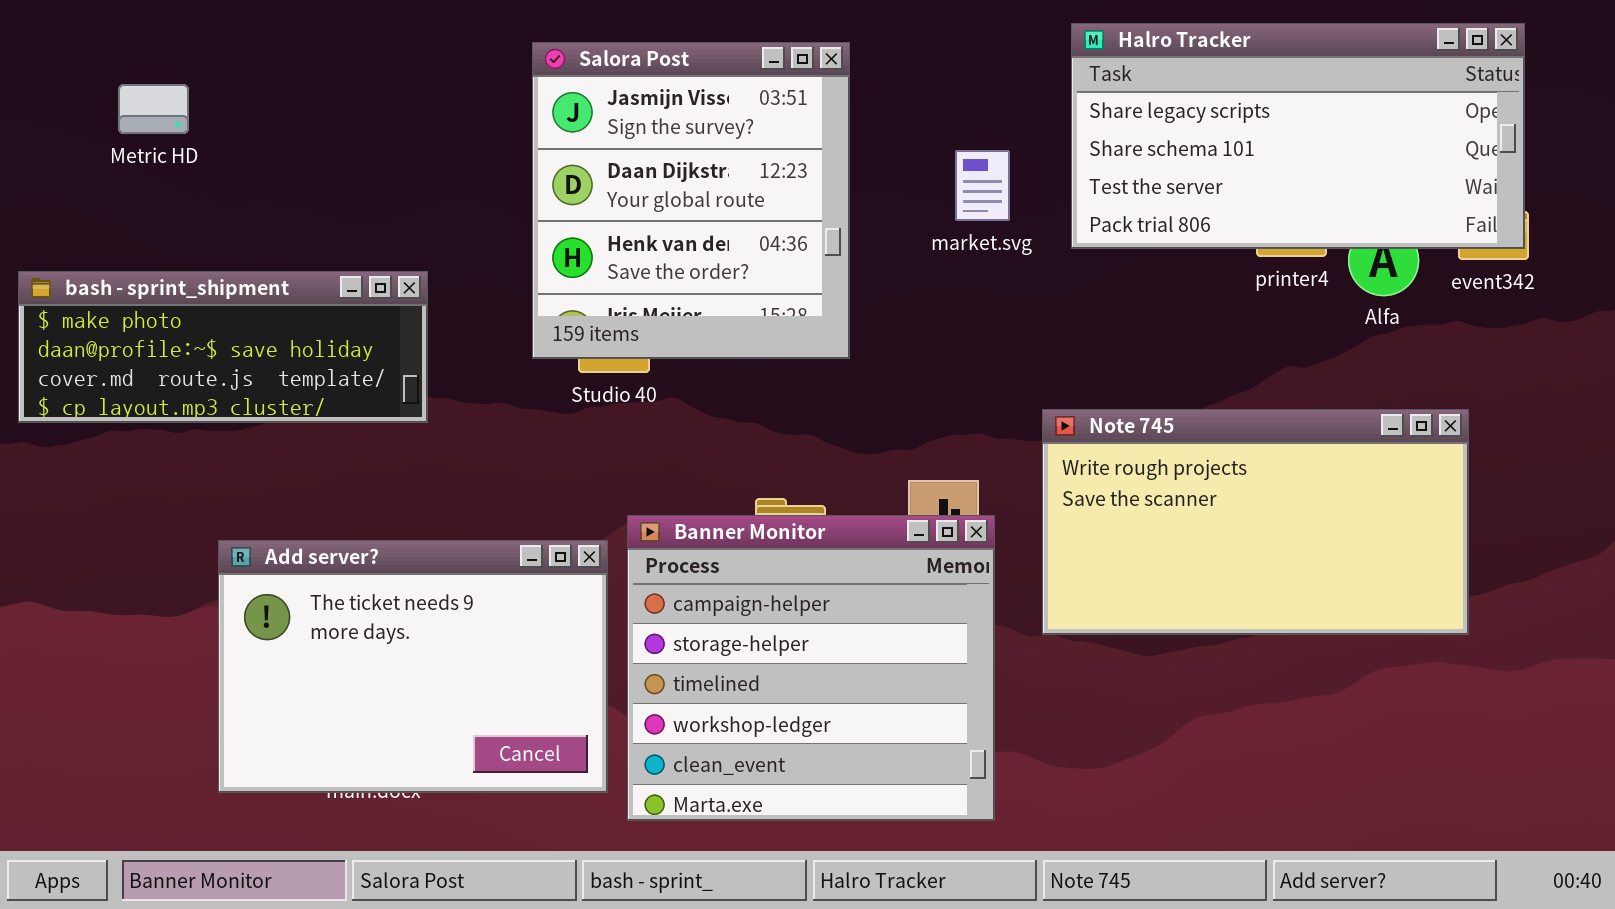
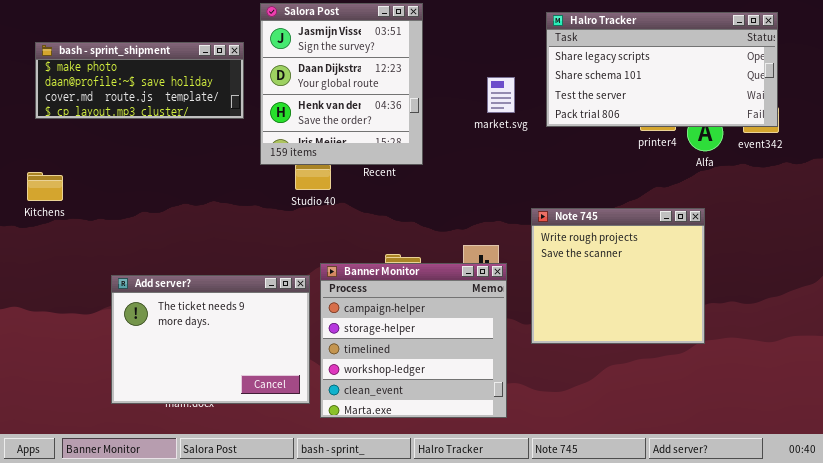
Salora Post: [532,42,850,359] -> [260,3,423,165], moved
bash - sprint_shipment: [18,271,428,423] -> [35,42,244,119], moved
Note 745: [1042,409,1469,635] -> [531,208,705,344], resized

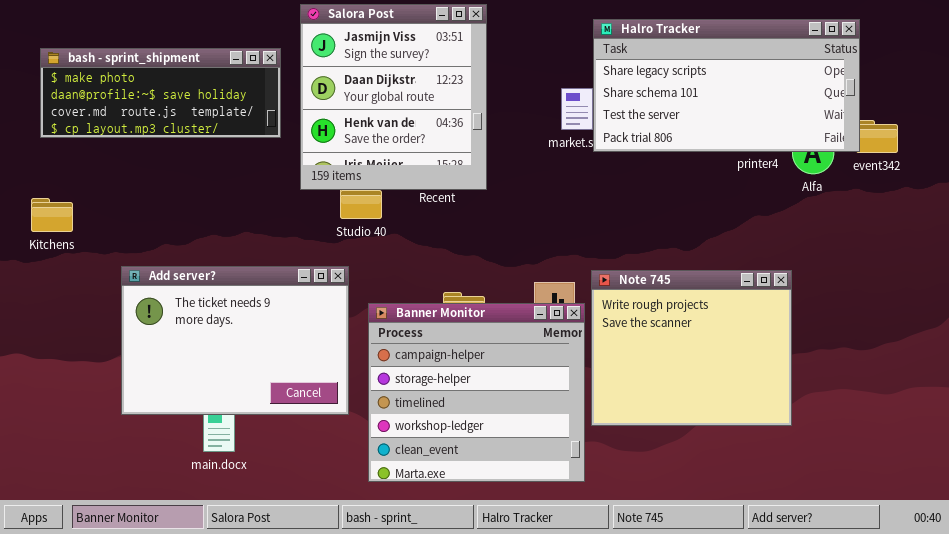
Halro Tracker: [546,12,778,127] -> [593,19,860,152], moved
Note 745: [531,208,705,344] -> [591,270,792,426], moved
Add server?: [111,275,310,404] -> [121,266,349,415], moved

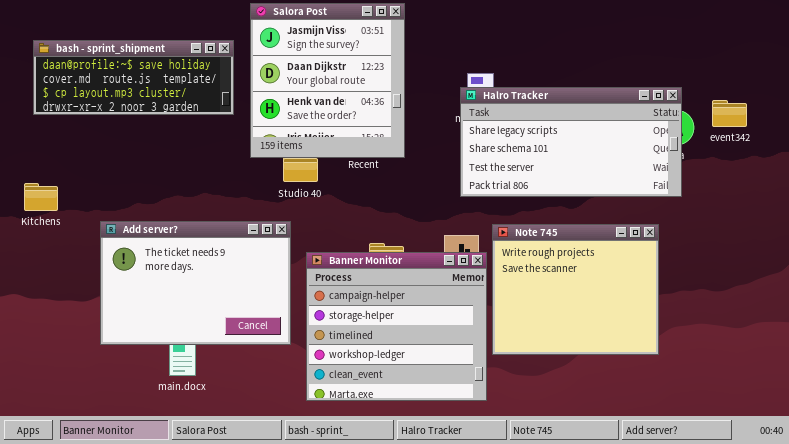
Halro Tracker: [593,19,860,152] -> [460,87,682,197], moved
bash - sprint_shipment: [40,48,281,138] -> [33,40,234,115], scrolled down 1 row
Kitchens: [31,198,73,232] -> [24,183,58,211], moved

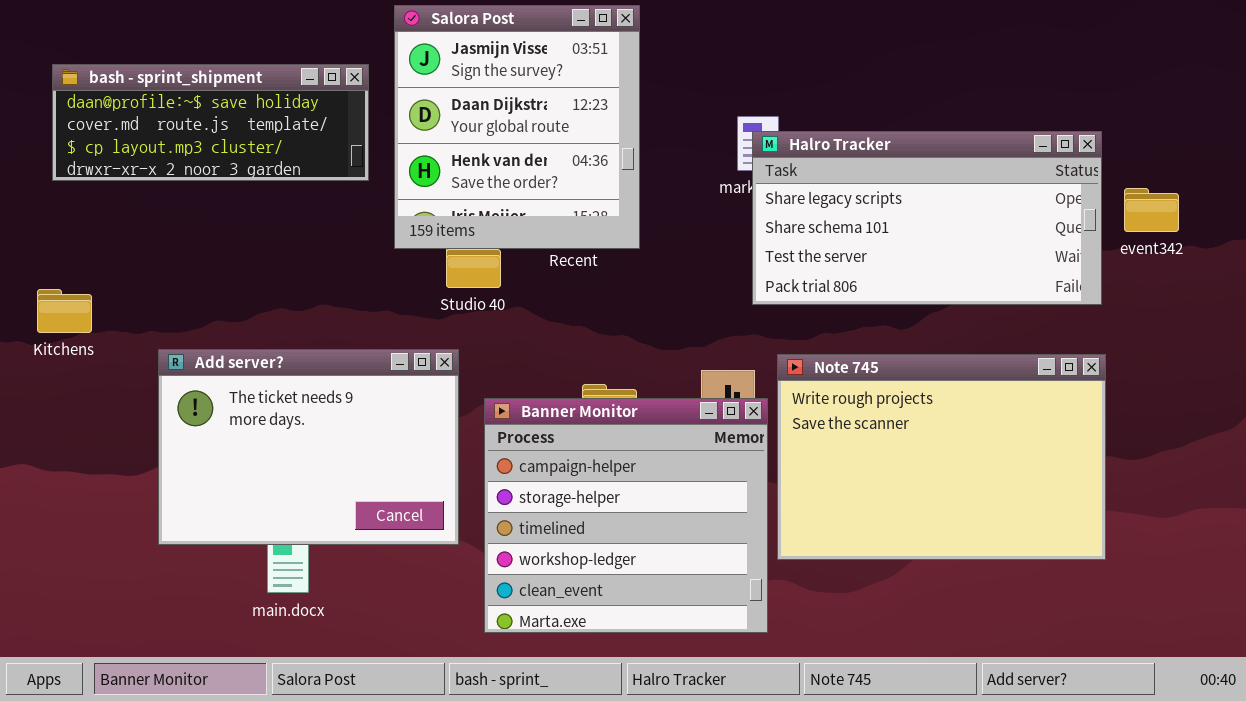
Halro Tracker: [460,87,682,197] -> [752,131,1102,305], moved
event342: [712,100,747,127] -> [1124,188,1179,232], moved
Note 745: [492,224,659,355] -> [777,354,1106,560], resized

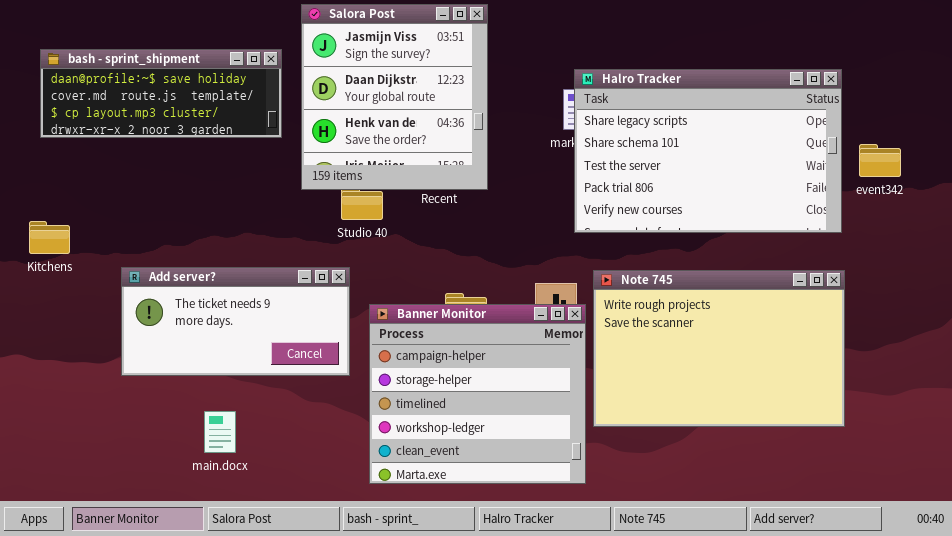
Halro Tracker: [752,131,1102,305] -> [574,69,842,233], resized
Add server?: [158,349,459,545] -> [121,267,350,376], resized

